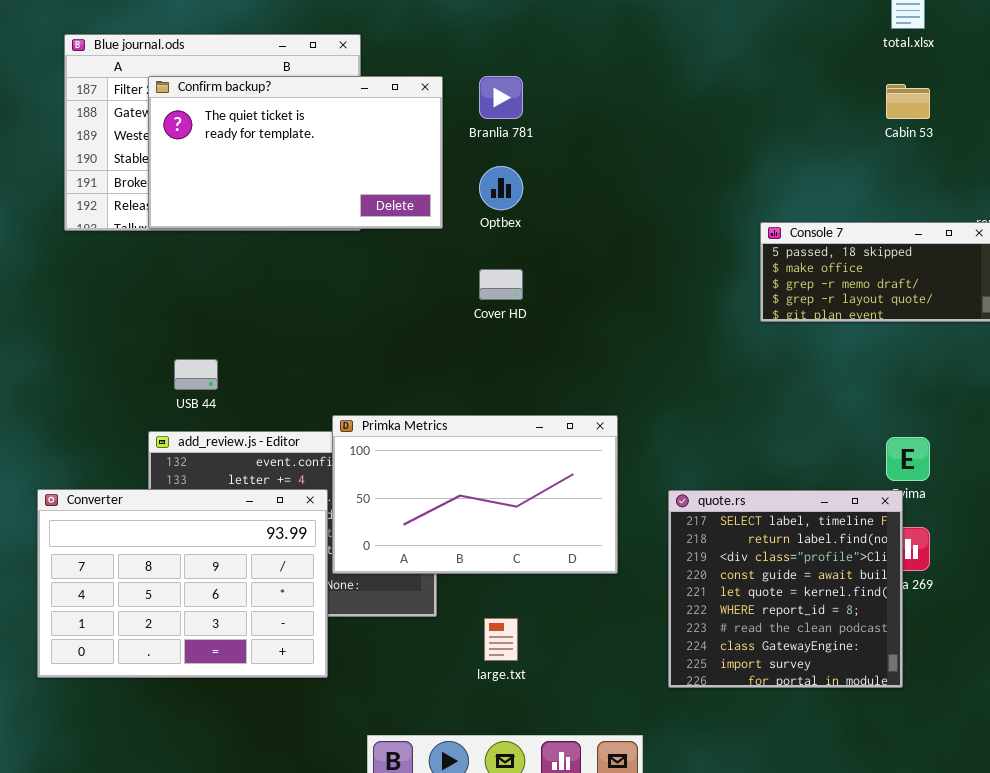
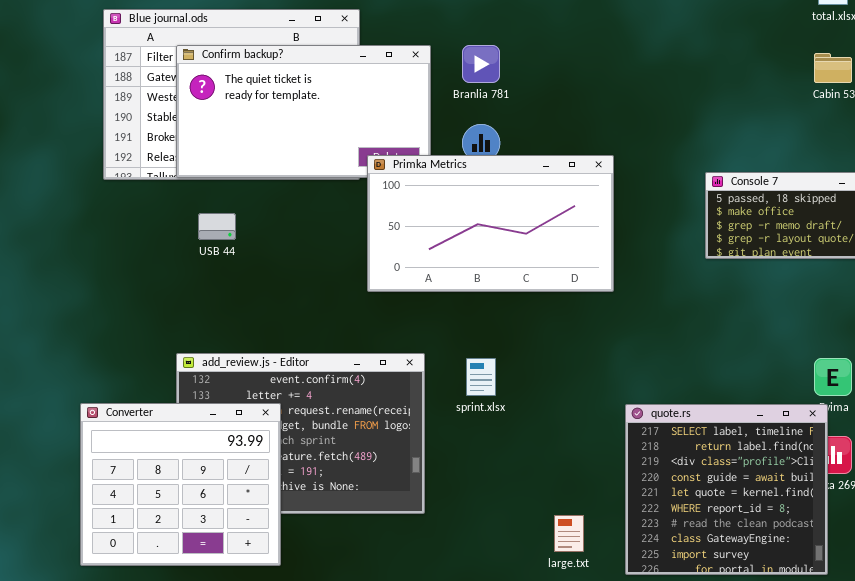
USB 44: [174,359,218,390] -> [198,213,236,240], moved
Primka Metrics: [332,415,618,574] -> [367,155,614,292], moved
Converter: [37,489,328,678] -> [80,403,281,566], resized
large.txt: [484,618,518,661] -> [554,515,584,552], moved

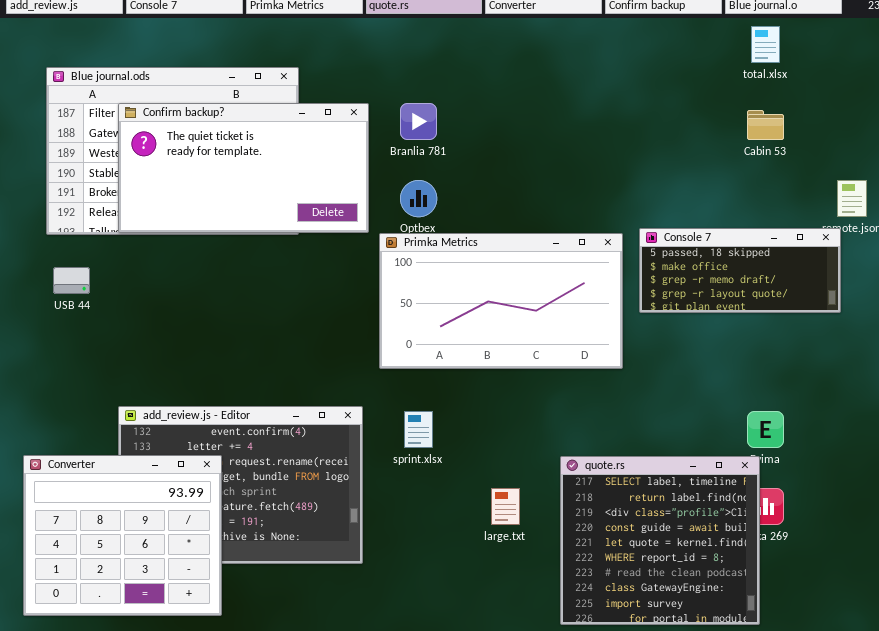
Primka Metrics: [367,155,614,292] -> [379,233,623,369], moved
USB 44: [198,213,236,240] -> [53,267,90,294], moved
large.txt: [554,515,584,552] -> [491,488,520,525], moved

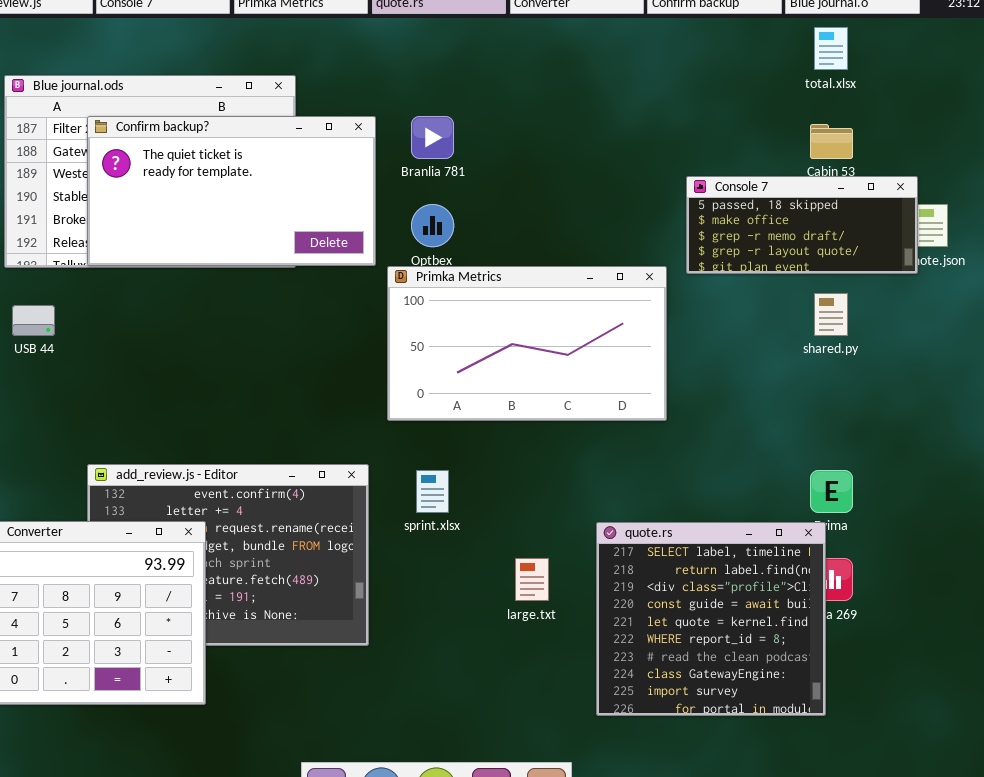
Console 7: [639,228,841,313] -> [686,176,918,274], moved

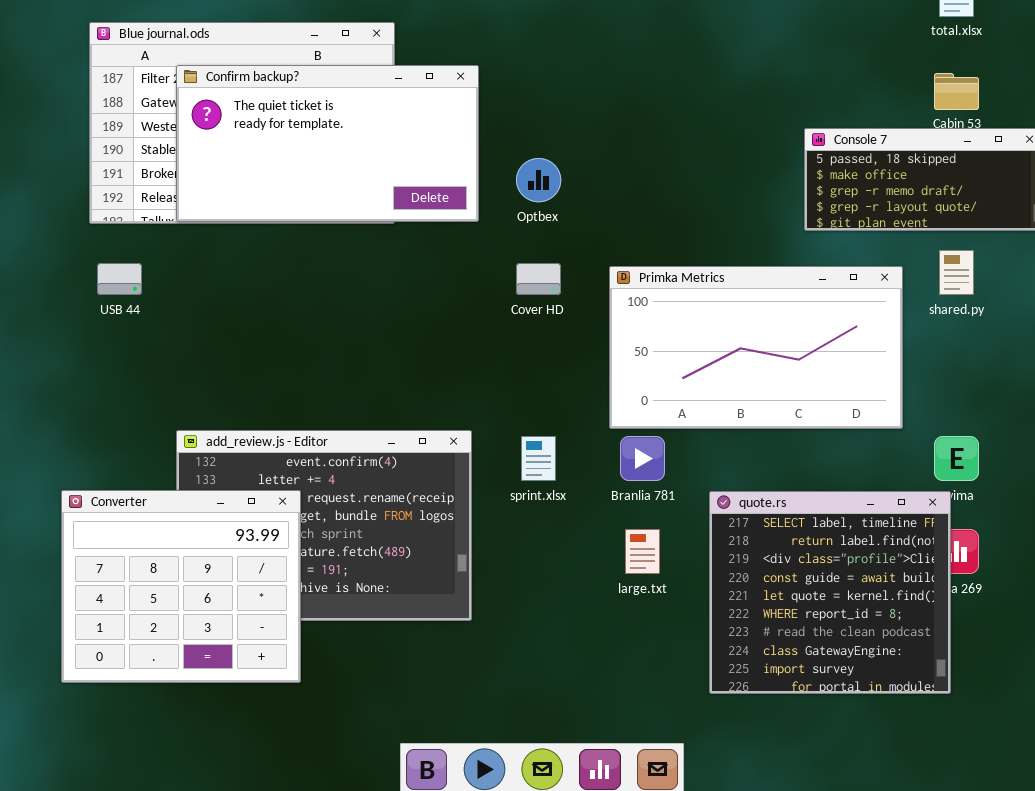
Branlia 781: [411,116,454,159] -> [620,436,665,481], moved
Primka Metrics: [387,266,667,421] -> [609,266,903,429], moved

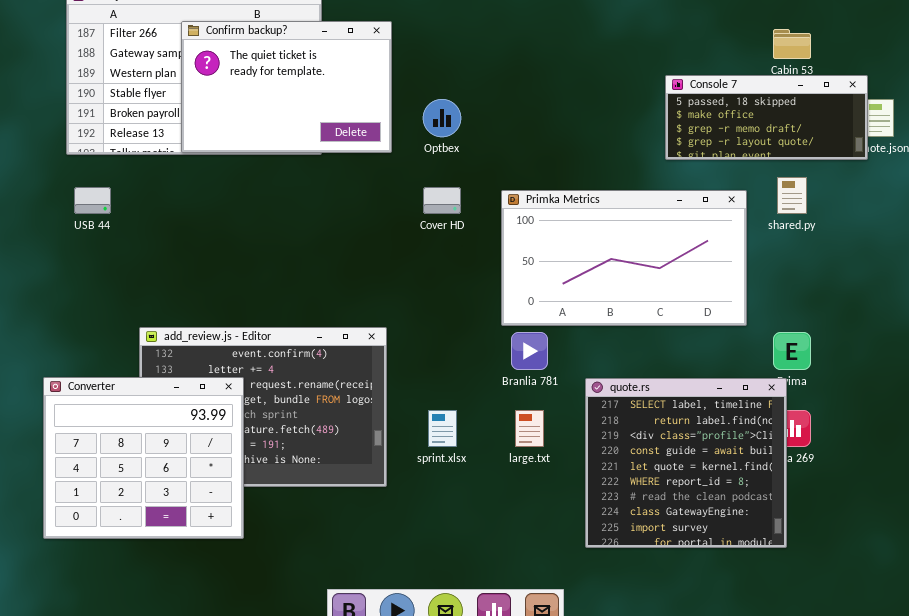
Confirm backup?: [176,65,479,222] -> [181,21,392,153], resized
sprint.xlsx: [521,436,556,481] -> [428,410,457,447], moved

